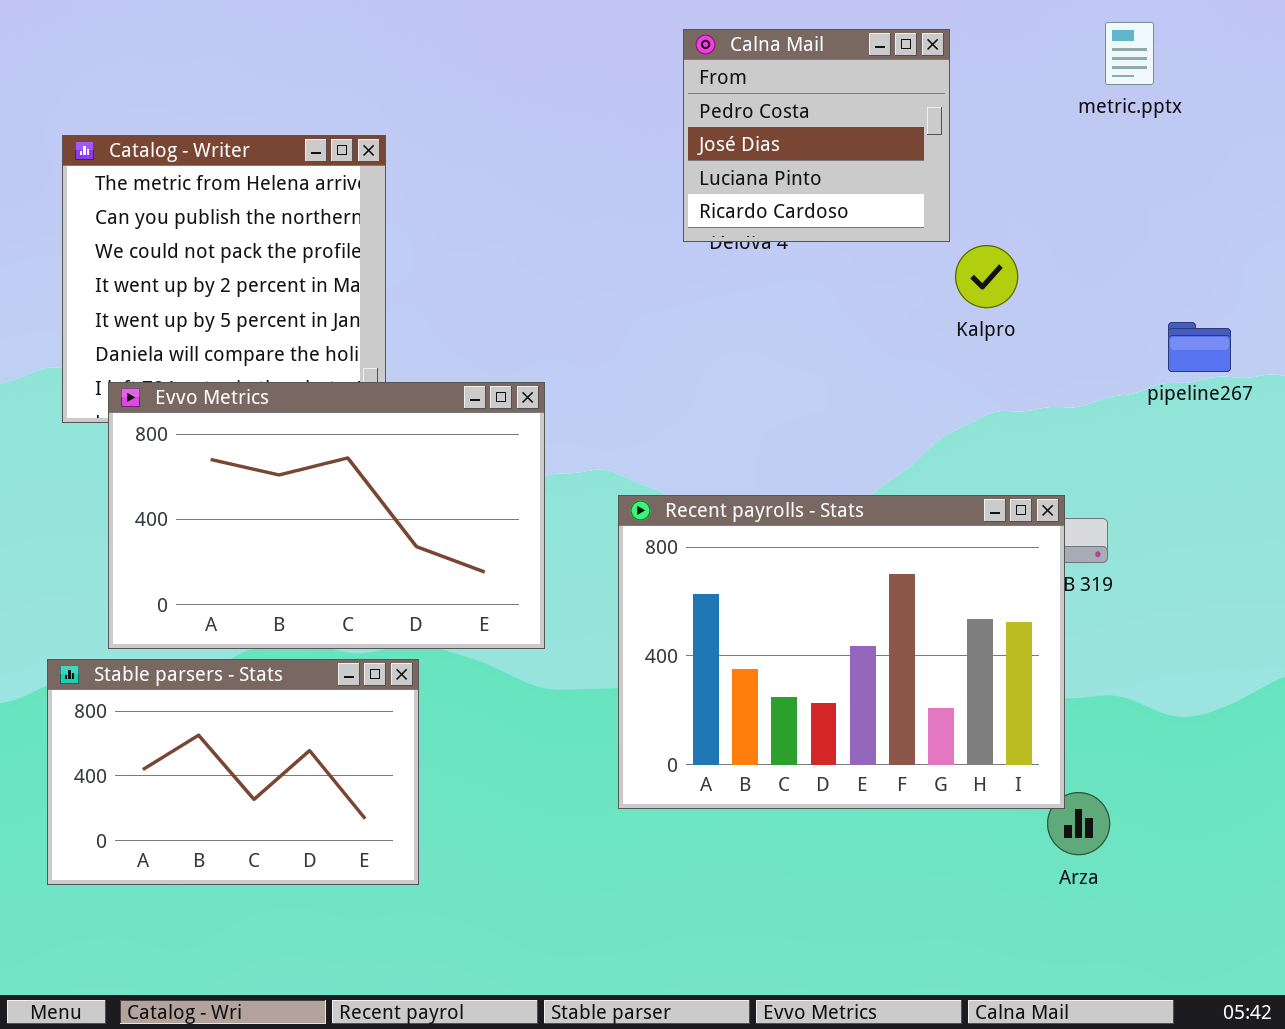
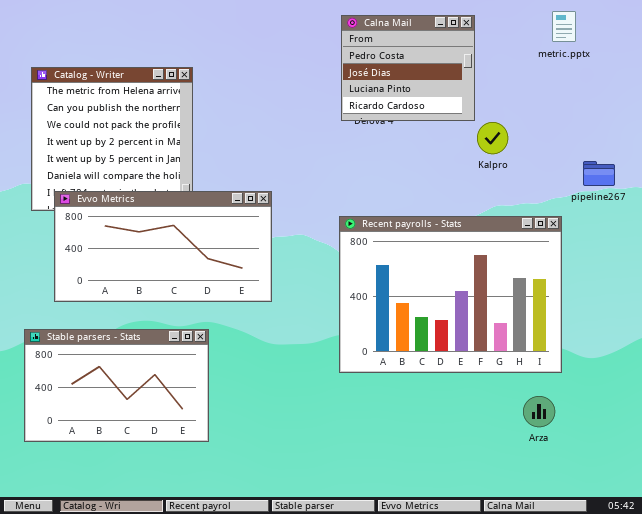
Evvo Metrics: [108,382,545,649] -> [54,191,272,302], resized
Recent payrolls - Stats: [618,495,1065,809] -> [339,216,562,373], moved

